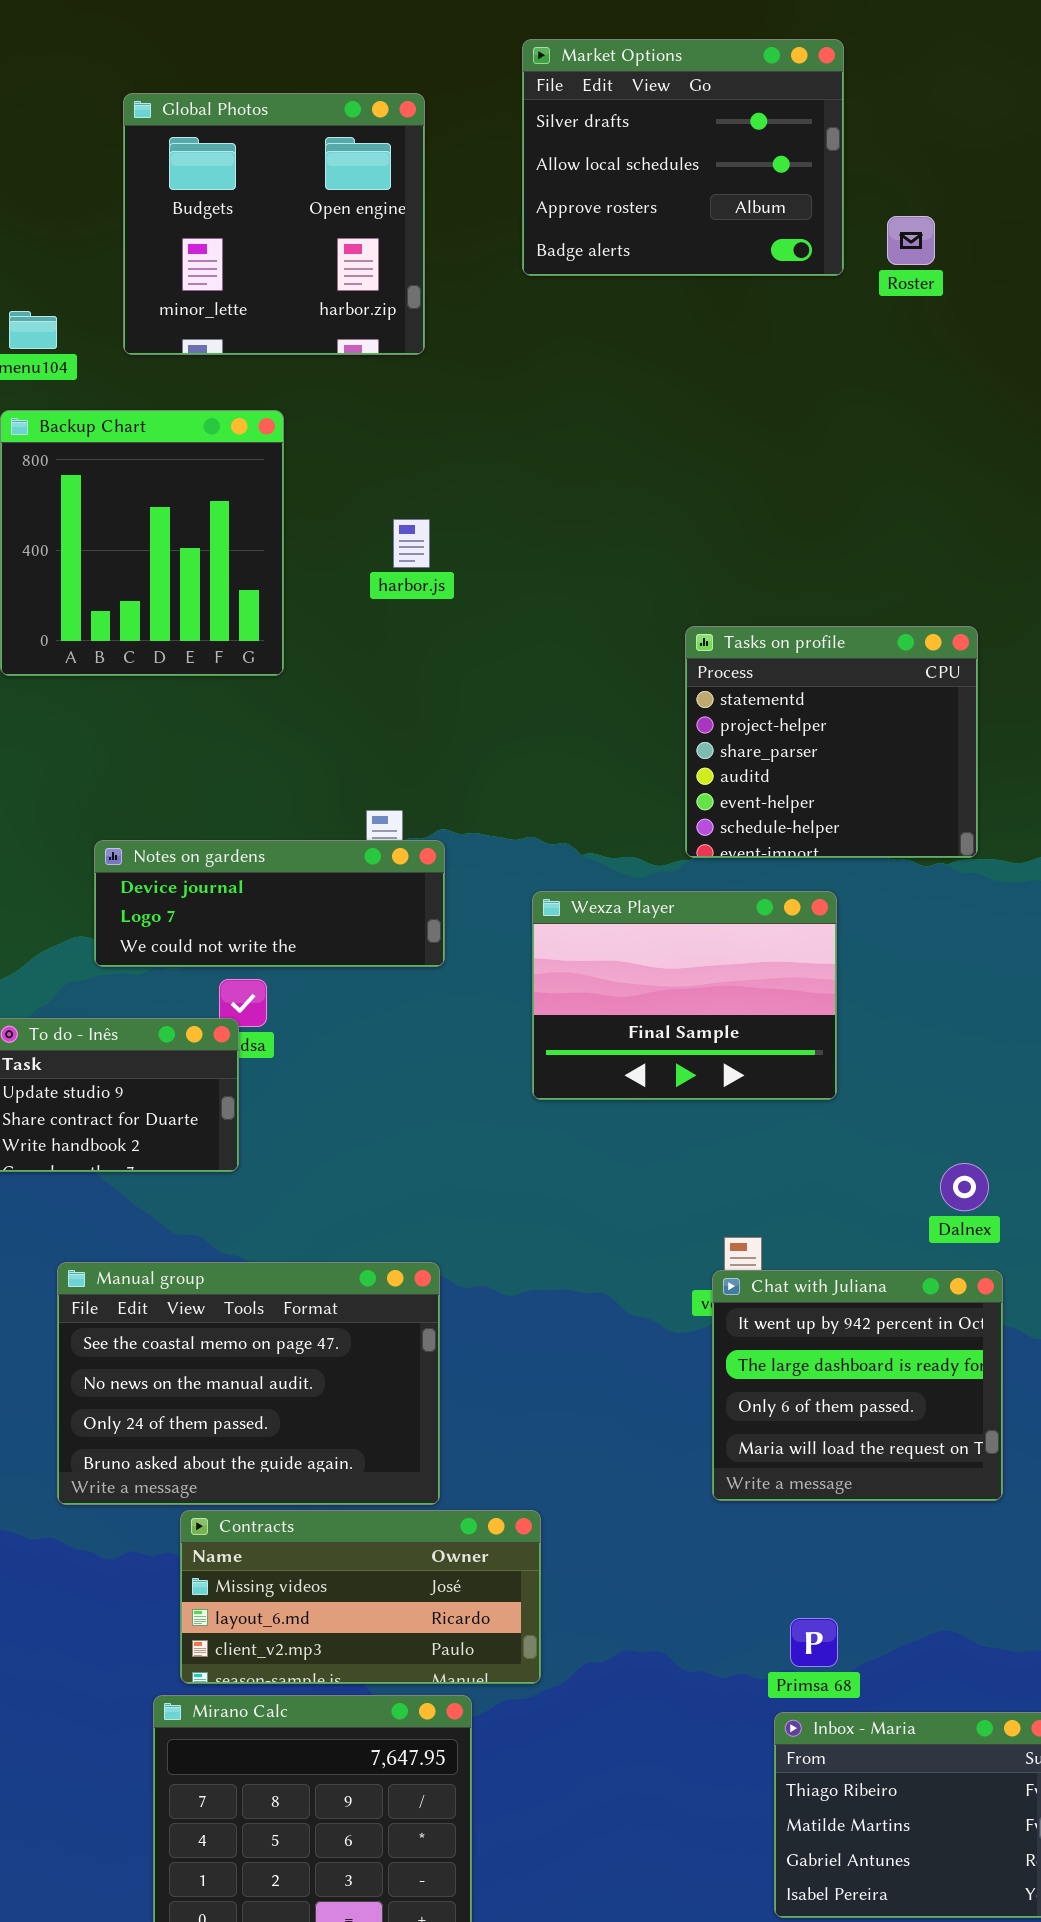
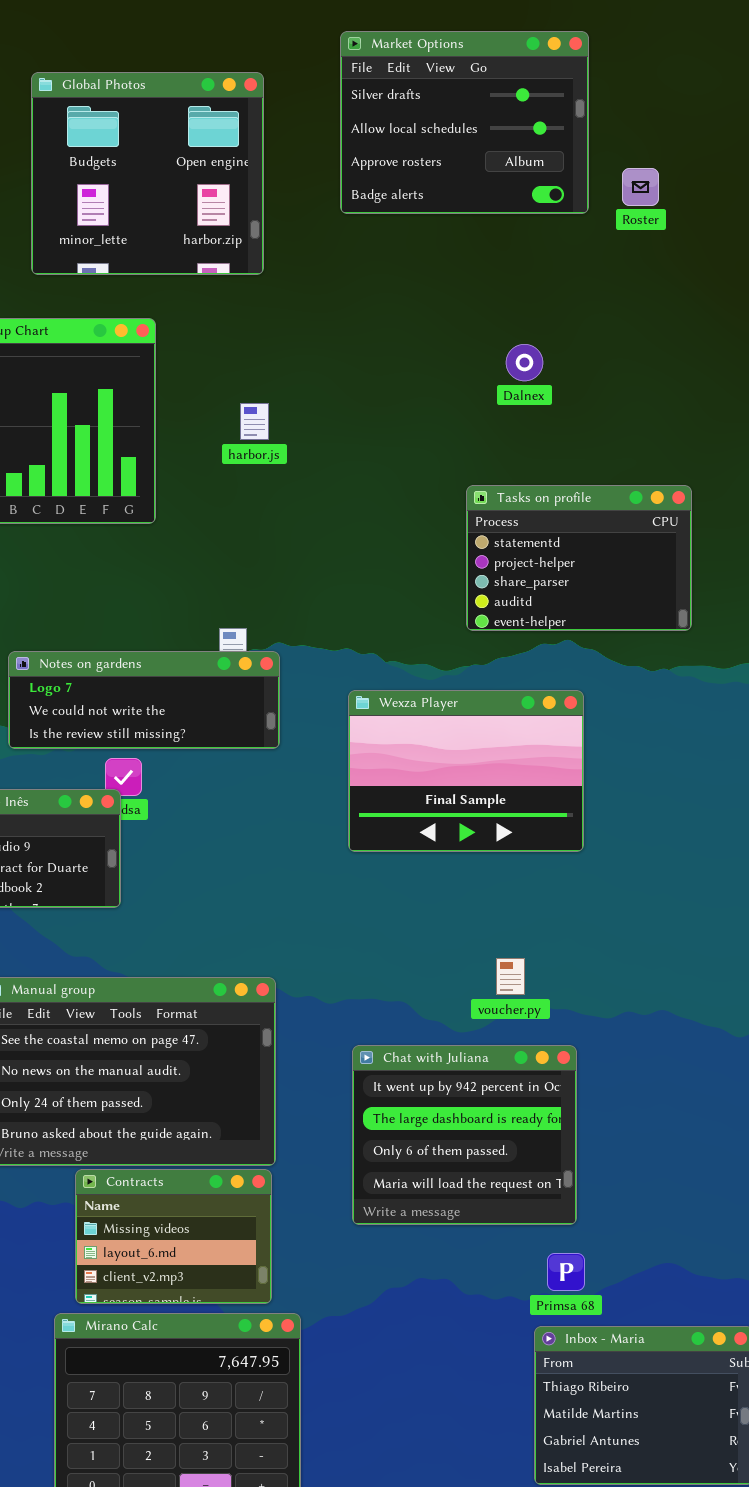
Tasks on profile: [685,626,978,858] -> [466,485,692,631], resized
Notes on gardens: [94,840,445,967] -> [8,651,280,749], scrolled down 1 row
Dalnex: [940,1163,989,1211] -> [506,344,543,381], moved
Chat with Juliana: [712,1270,1003,1501] -> [352,1045,577,1225], moved
Contracts: [180,1510,541,1684] -> [75,1169,272,1304], resized

